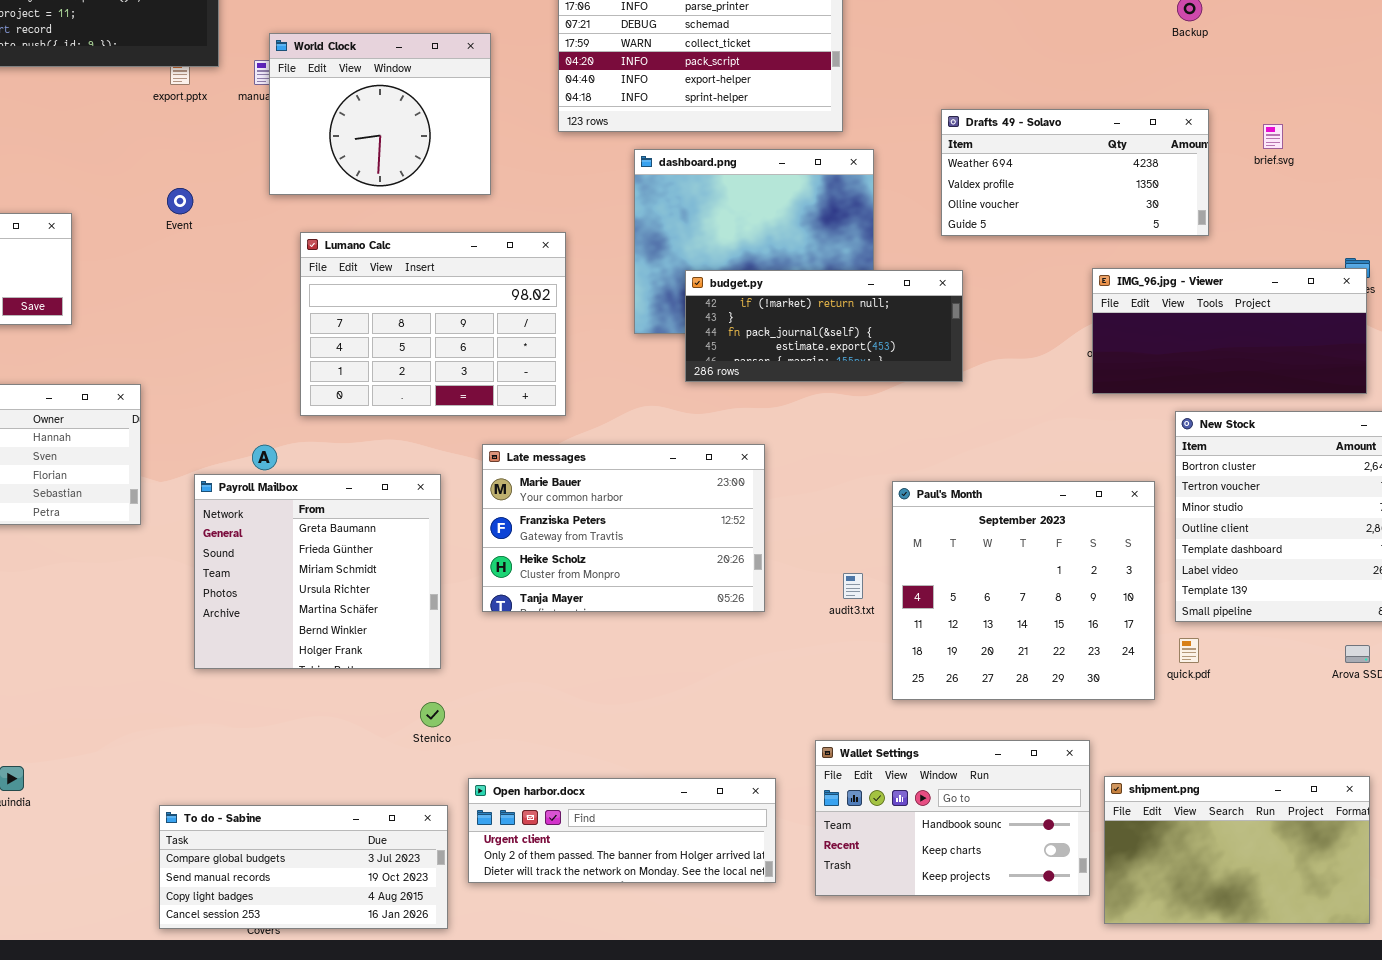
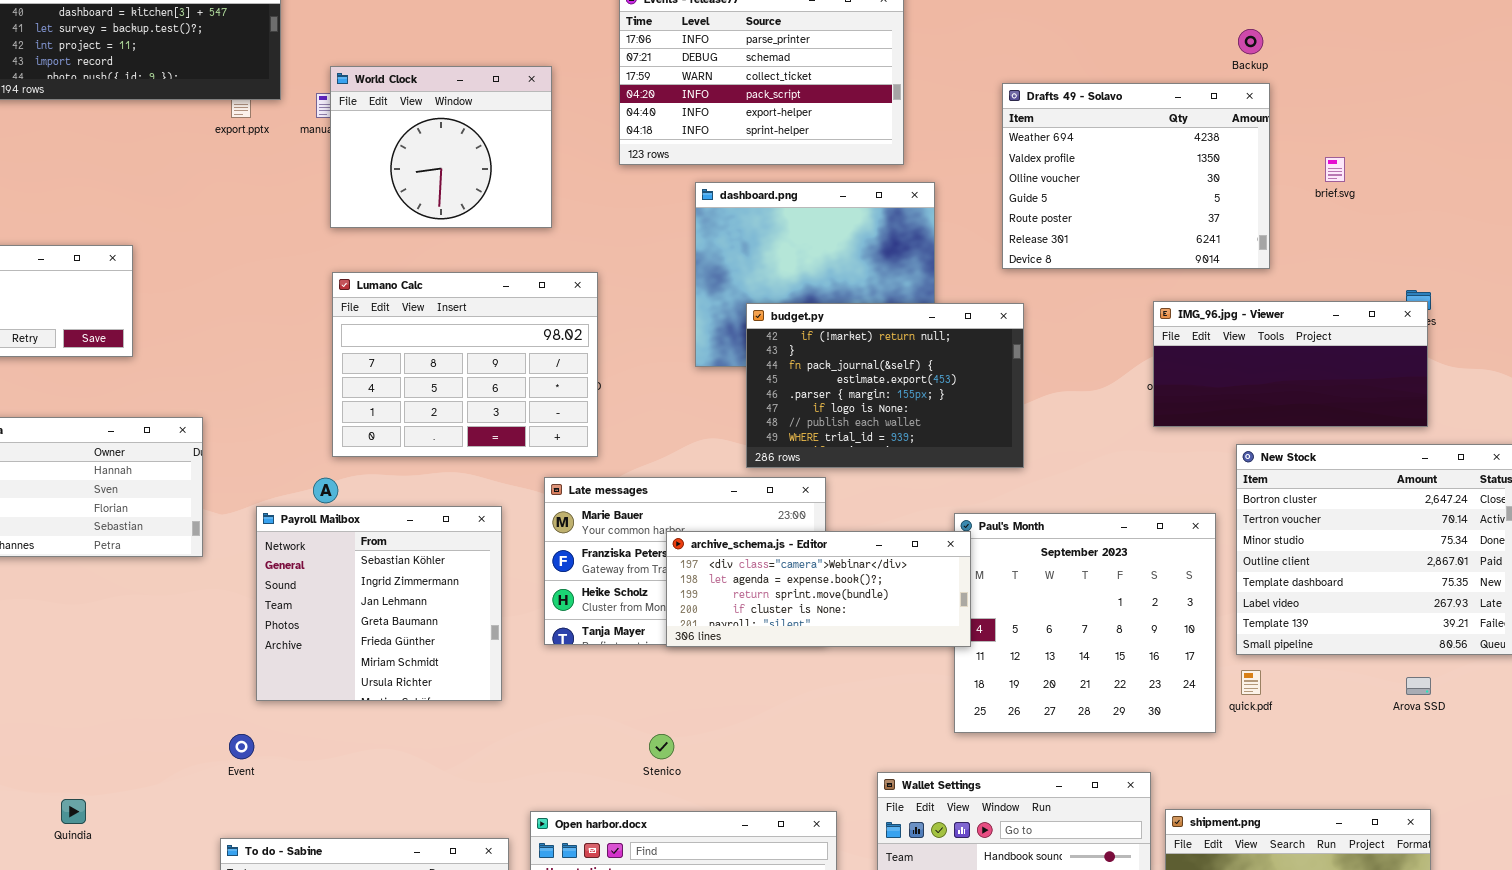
Drafts 49 - Solavo: [941,109,1209,236] -> [1002,83,1270,269], resized
Event: [167,188,193,214] -> [229,734,254,759], moved
Lumano Calc: [300,232,566,416] -> [332,272,598,457], moved
budget.py: [685,270,963,382] -> [746,303,1024,468], resized
Payroll Mailbox: [194,474,441,669] -> [256,506,502,701], scrolled up 3 rows
archive_schema.js - Editor: none -> [666,531,971,647], opened
Stenico: [420,702,445,727] -> [649,734,674,759], moved

